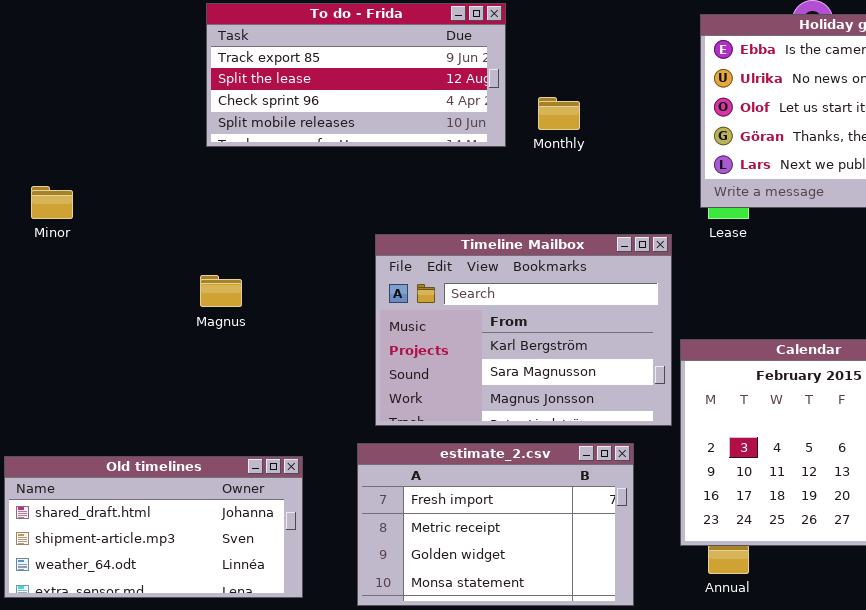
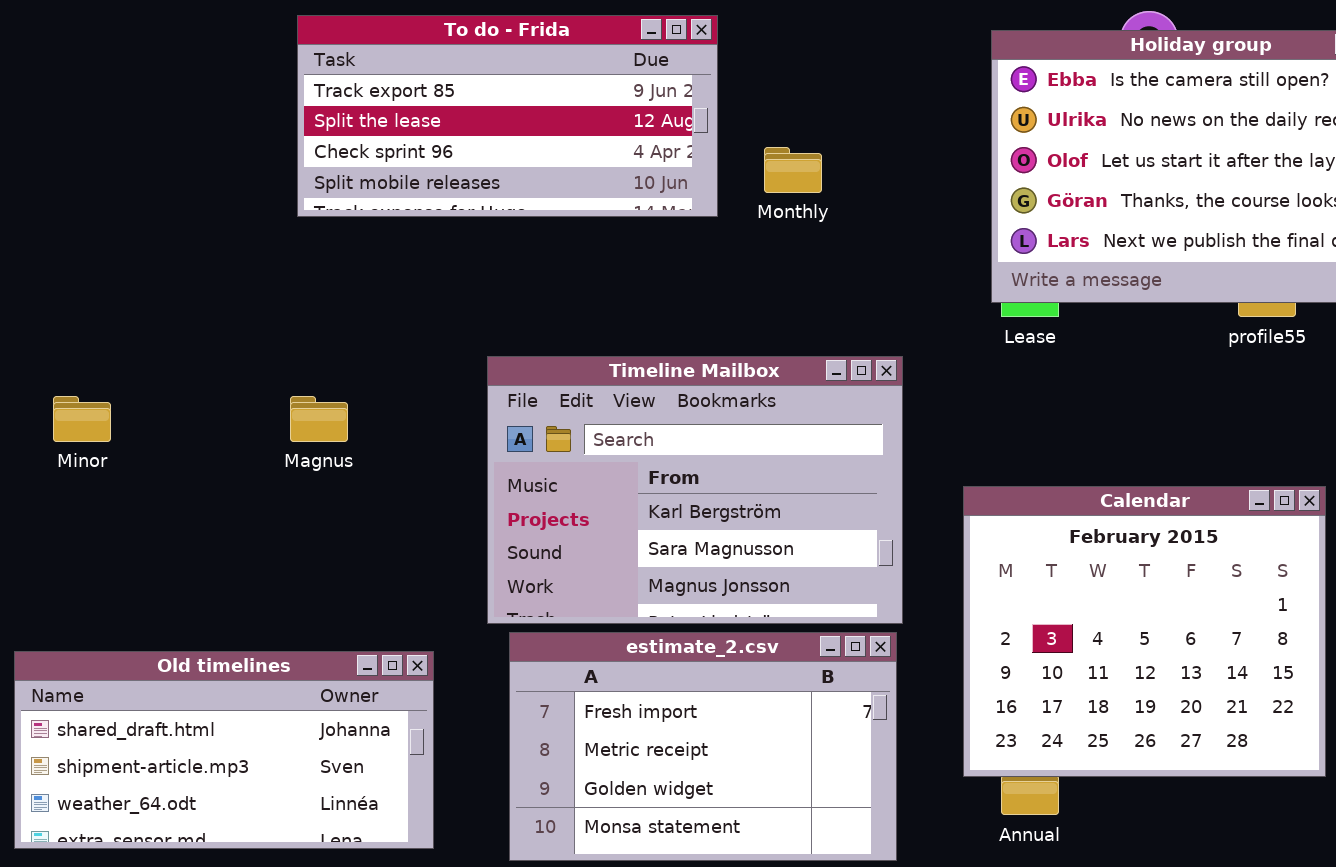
Minor: [31,186,73,219] -> [53,396,111,442], moved
Timeline Mailbox: [375,234,672,426] -> [487,356,903,624], moved

